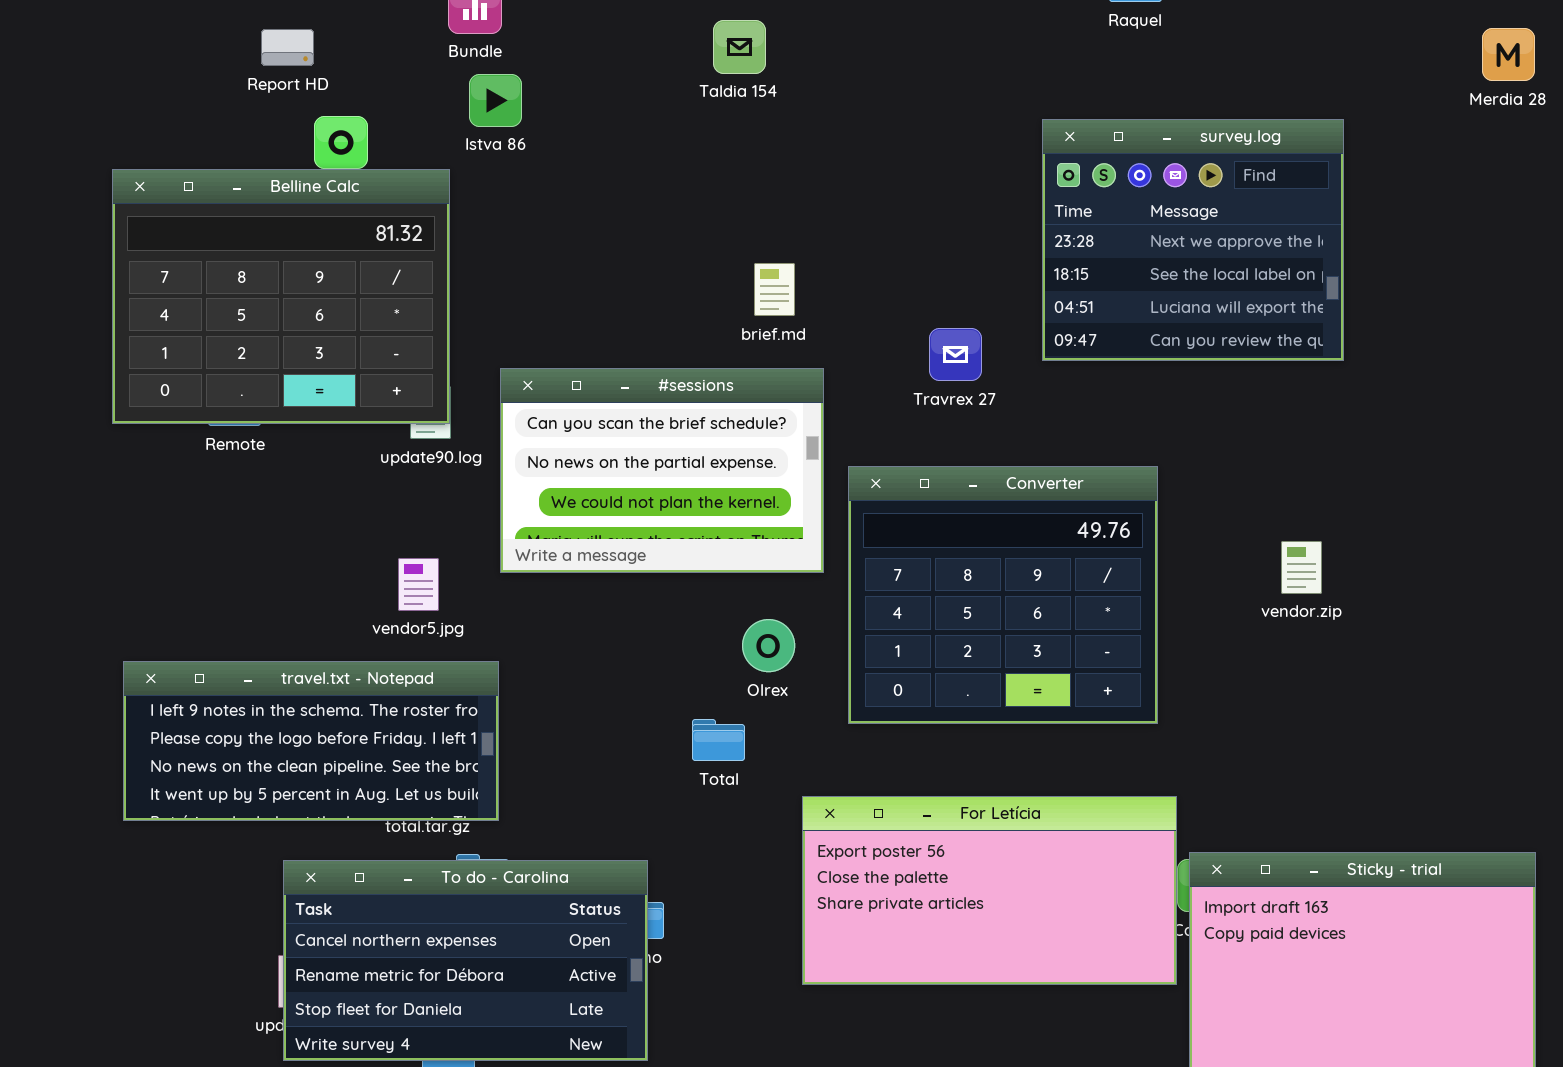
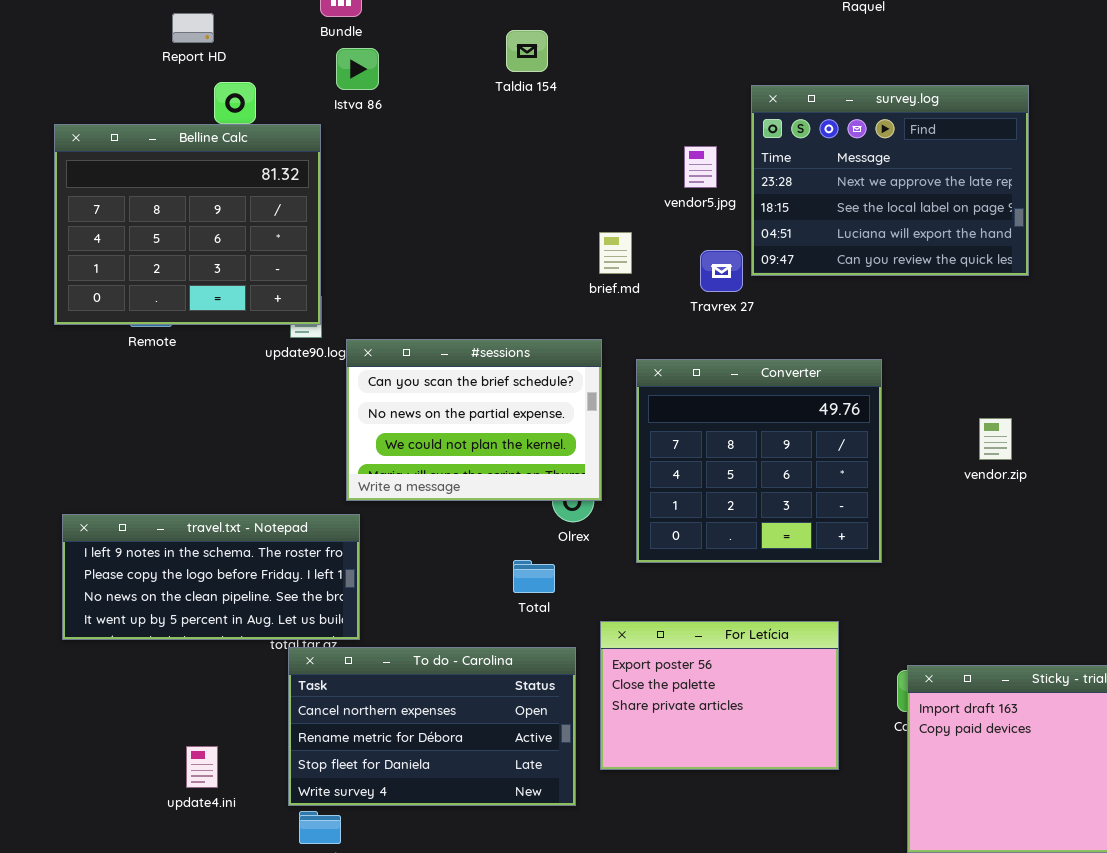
Taldia 154: [713,20,766,74] -> [506,30,548,72], moved
survey.log: [1042,119,1344,361] -> [751,85,1029,276], resized
brief.md: [754,263,795,316] -> [599,232,632,274], moved
#sessions: [500,368,824,573] -> [346,339,602,501], moved
vendor5.jpg: [398,558,439,611] -> [684,146,717,188], moved
For Letícia: [802,796,1177,985] -> [600,621,839,770], resized
To do - Carolina: [283,860,648,1061] -> [288,647,576,806], moved

